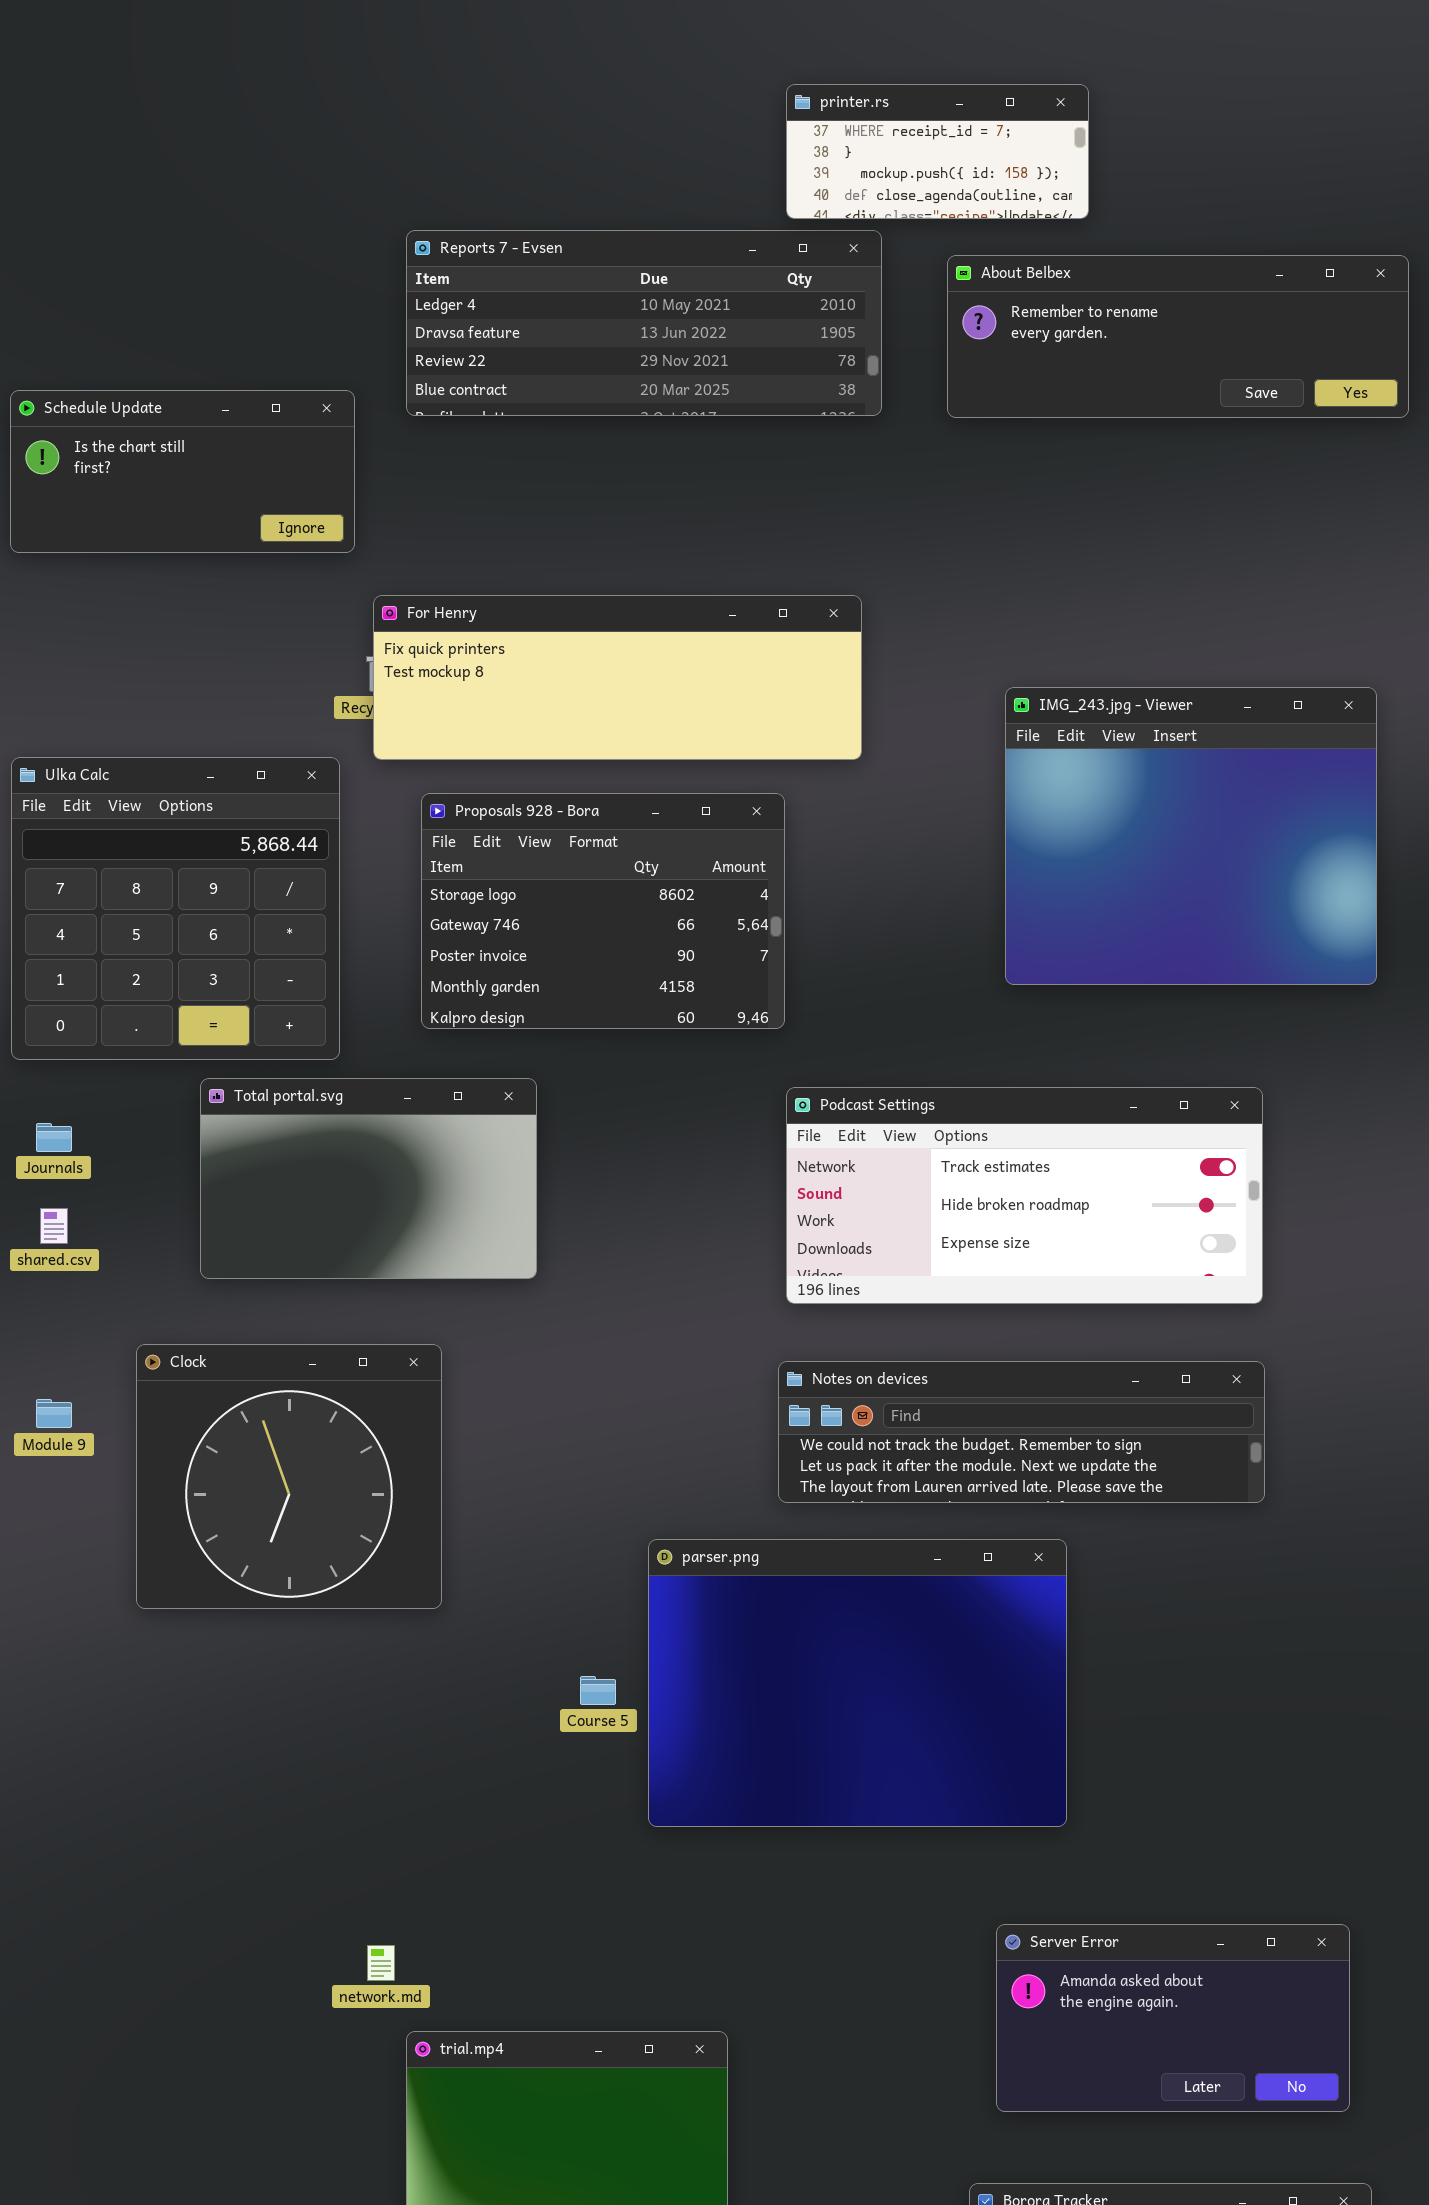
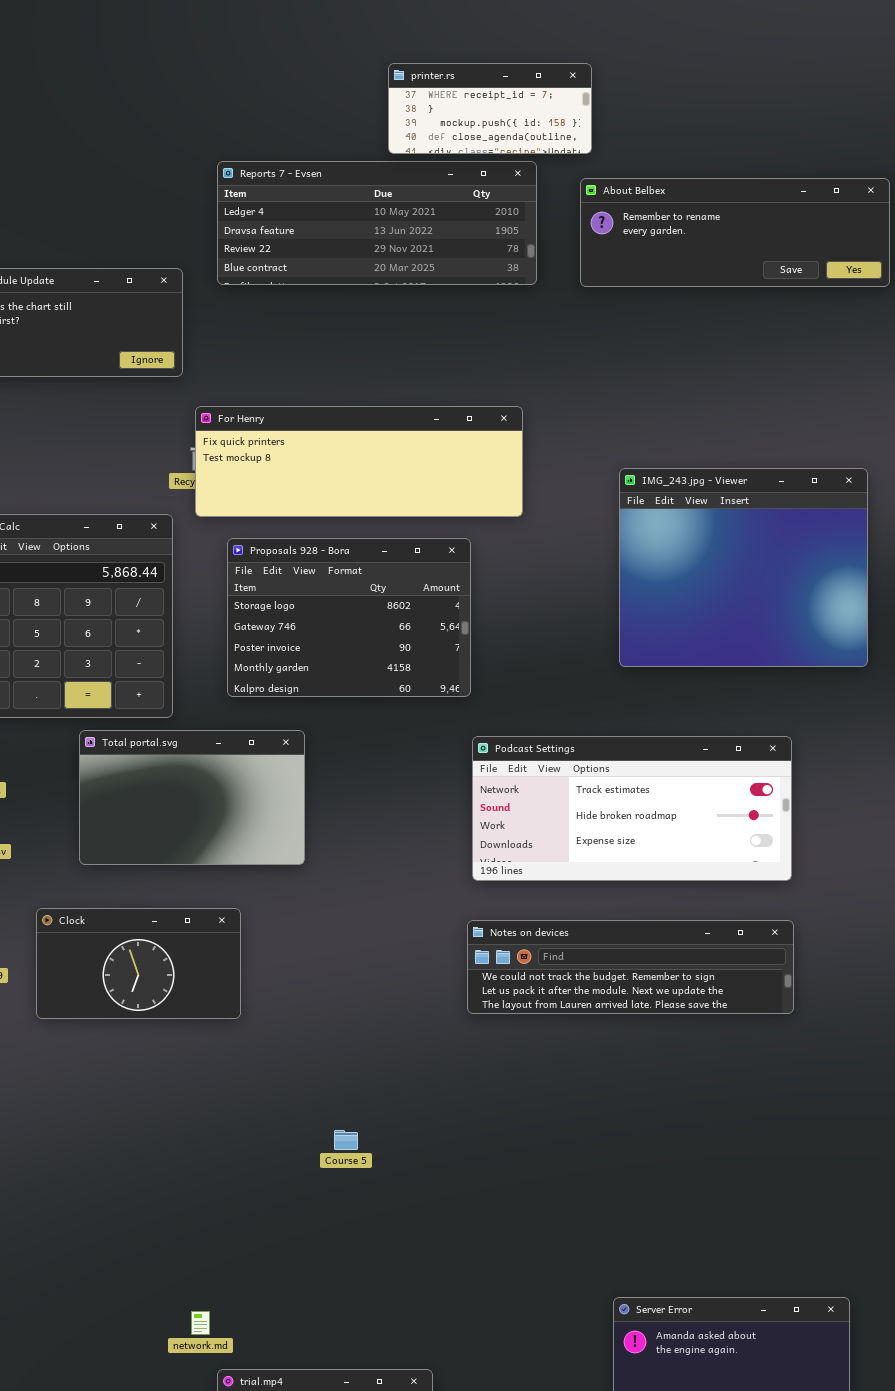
printer.rs: [786,84,1089,219] -> [388,63,592,154], moved
Clock: [136,1344,442,1609] -> [36,908,241,1019], resized
parser.png: [648,1539,1067,1827] -> none, closed

